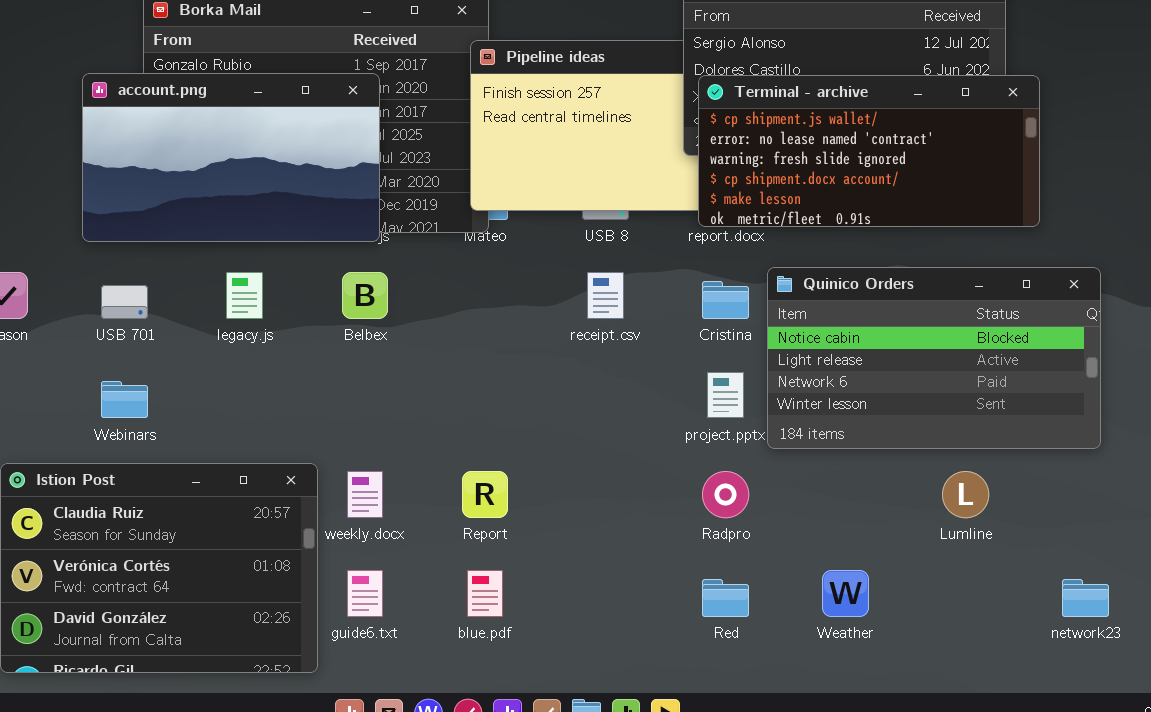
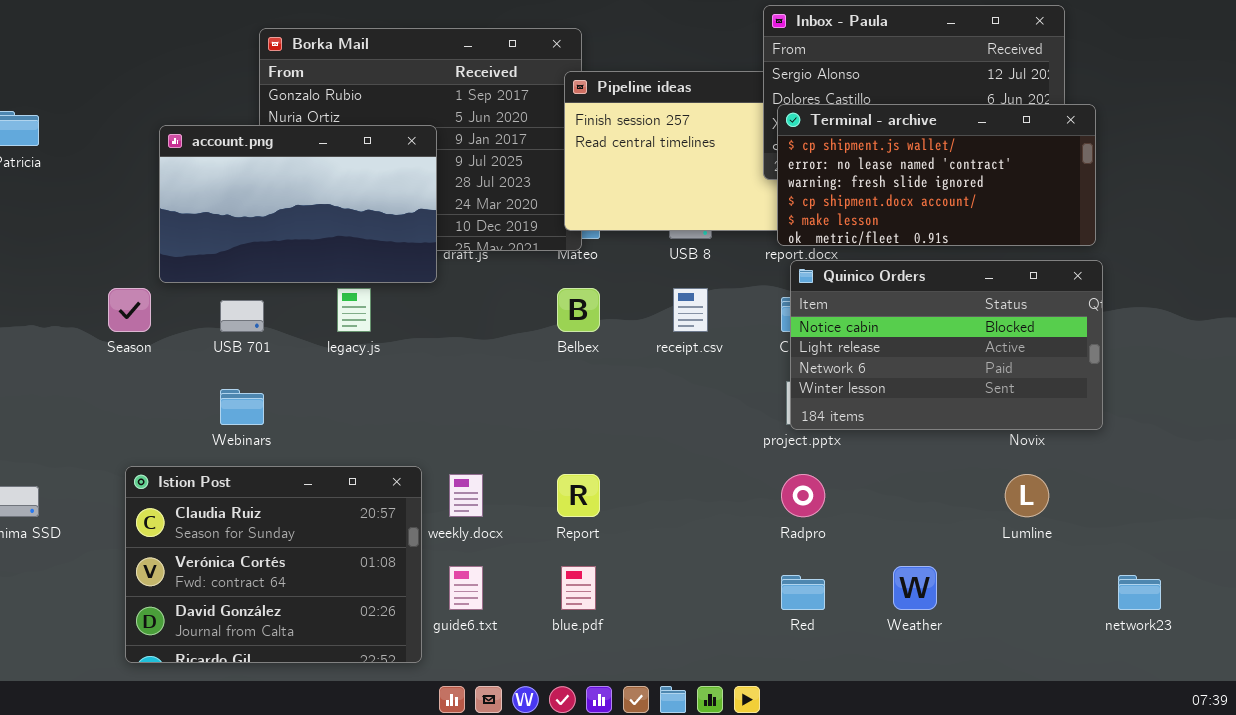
account.png: [82,73,380,242] -> [159,125,437,283], moved
Quinico Orders: [767,267,1101,449] -> [790,260,1103,430], moved
Belbex: [342,272,388,319] -> [557,288,600,332], moved

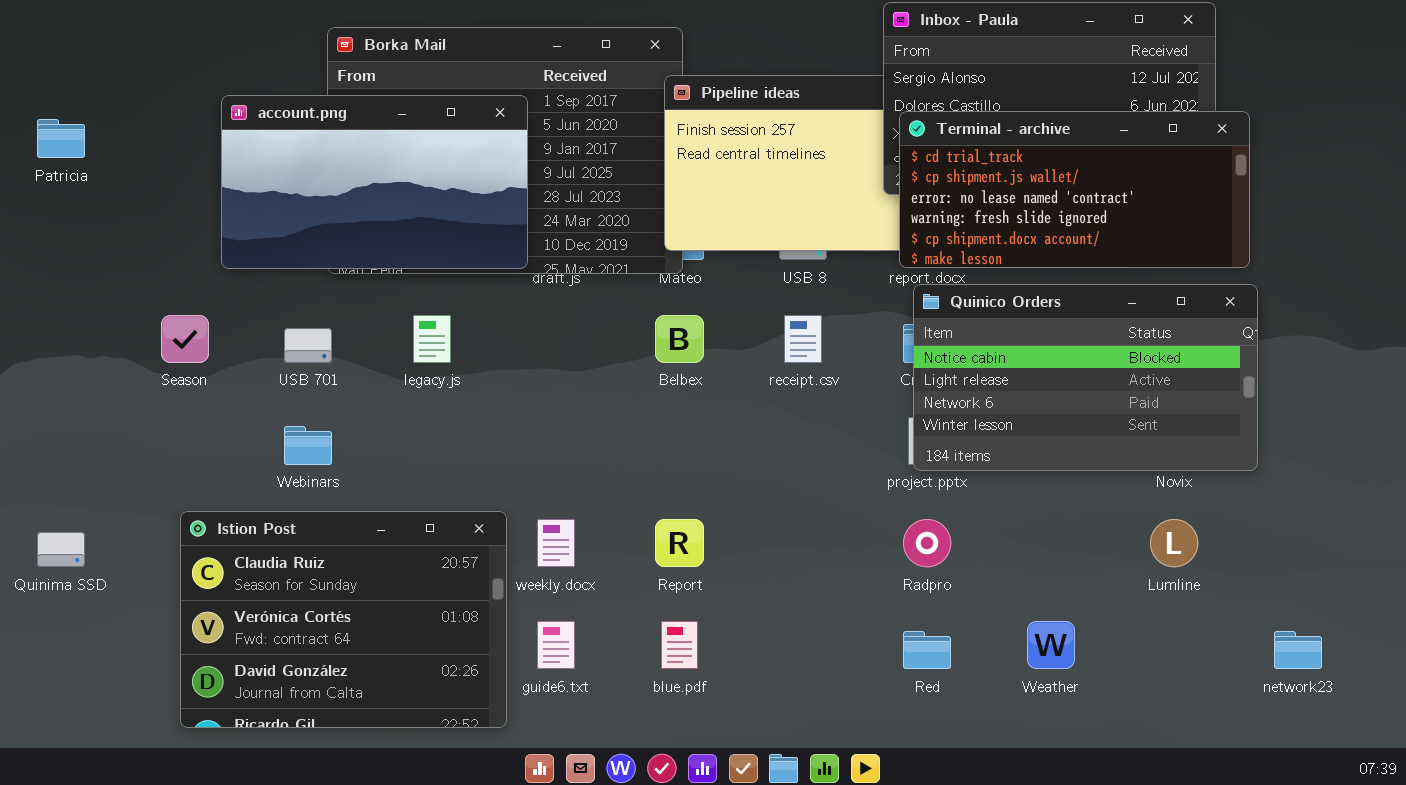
Terminal - archive: [777,104,1096,246] -> [899,111,1250,268], scrolled up 1 row
account.png: [159,125,437,283] -> [221,95,528,269], moved

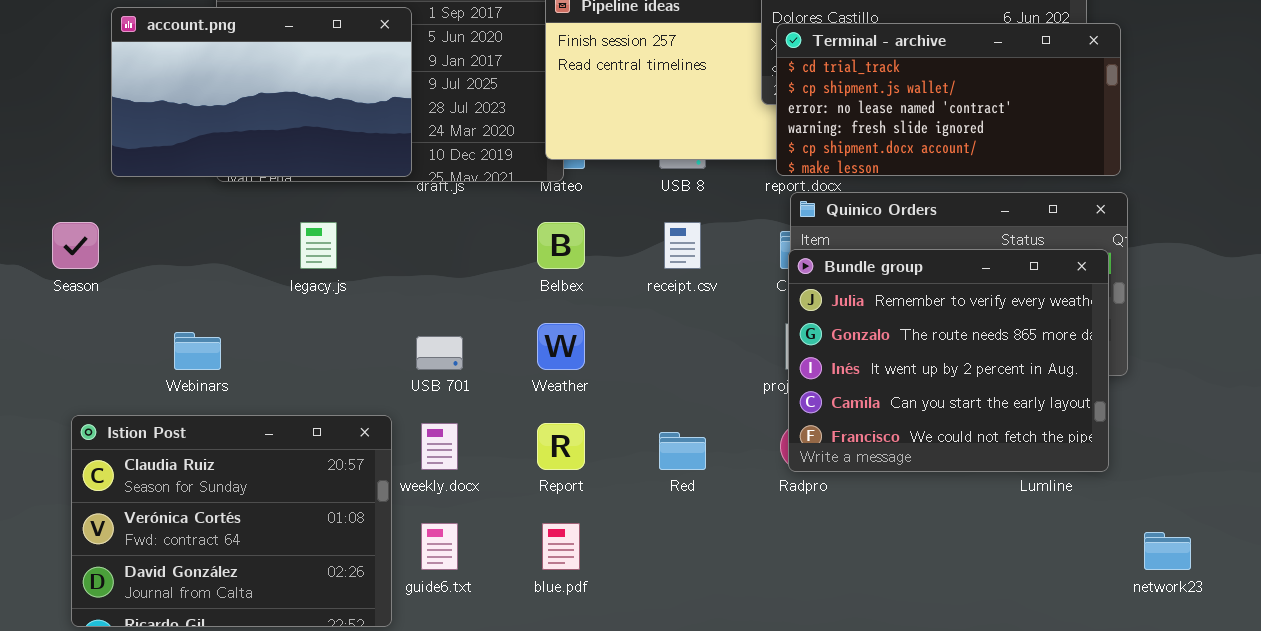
USB 701: [284,328,332,363] -> [416,336,463,370], moved
Bundle group: none -> [788,249,1109,472], opened
Weather: [1027,621,1075,669] -> [537,323,585,370], moved
Red: [903,631,951,669] -> [659,432,706,470], moved

